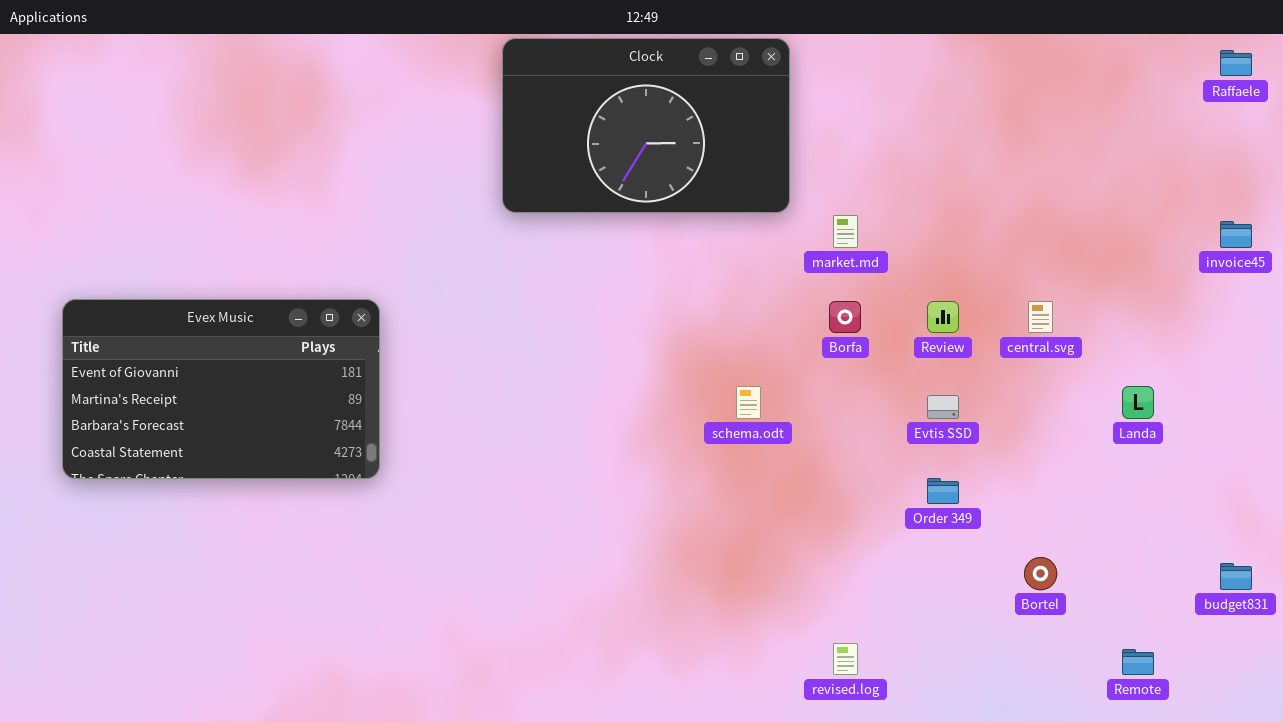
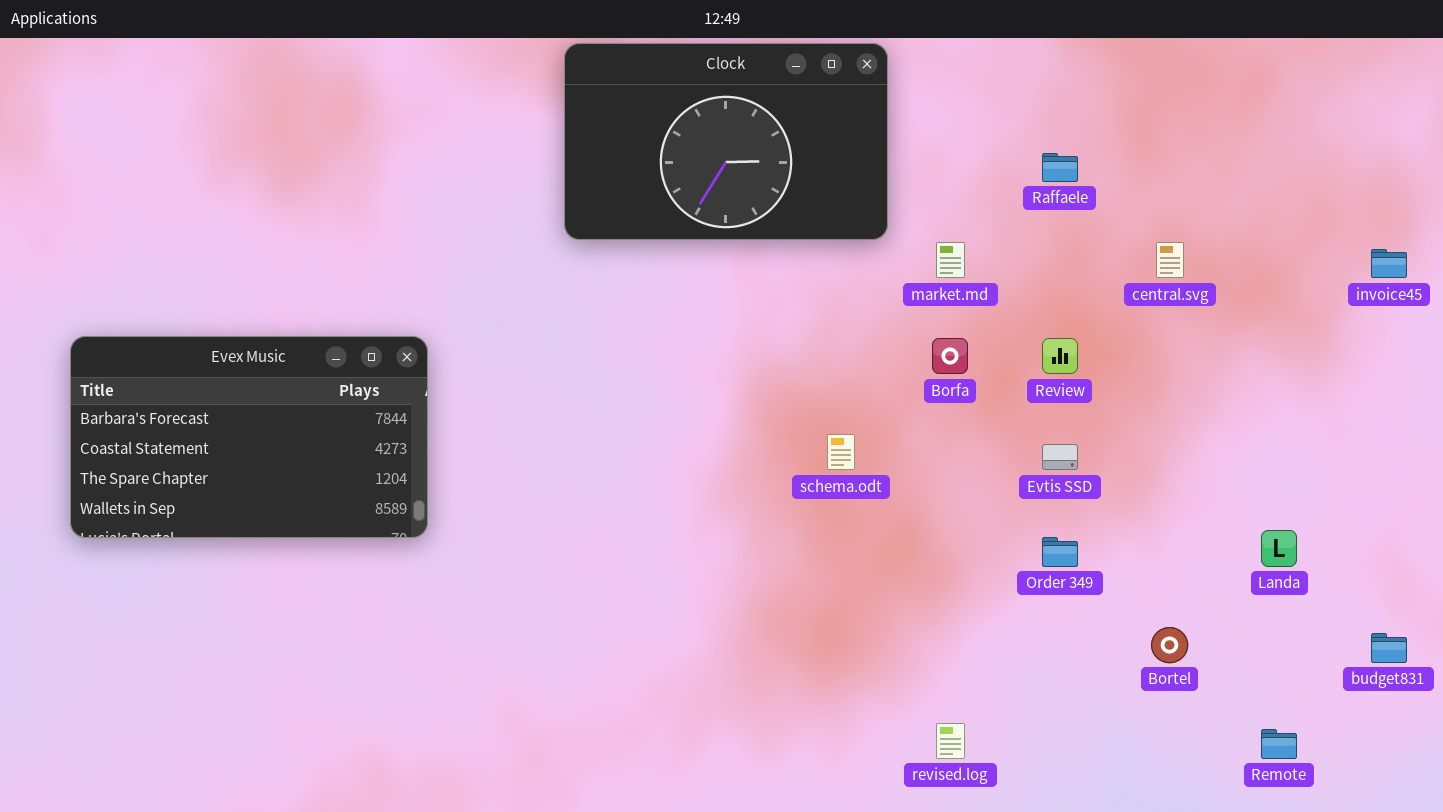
Raffaele: [1220,50,1252,76] -> [1042,153,1078,182], moved
Evex Music: [62,299,380,479] -> [70,336,428,538], scrolled down 2 rows
central.svg: [1028,301,1053,333] -> [1156,242,1184,278], moved
Landa: [1122,386,1154,419] -> [1261,530,1297,567], moved

